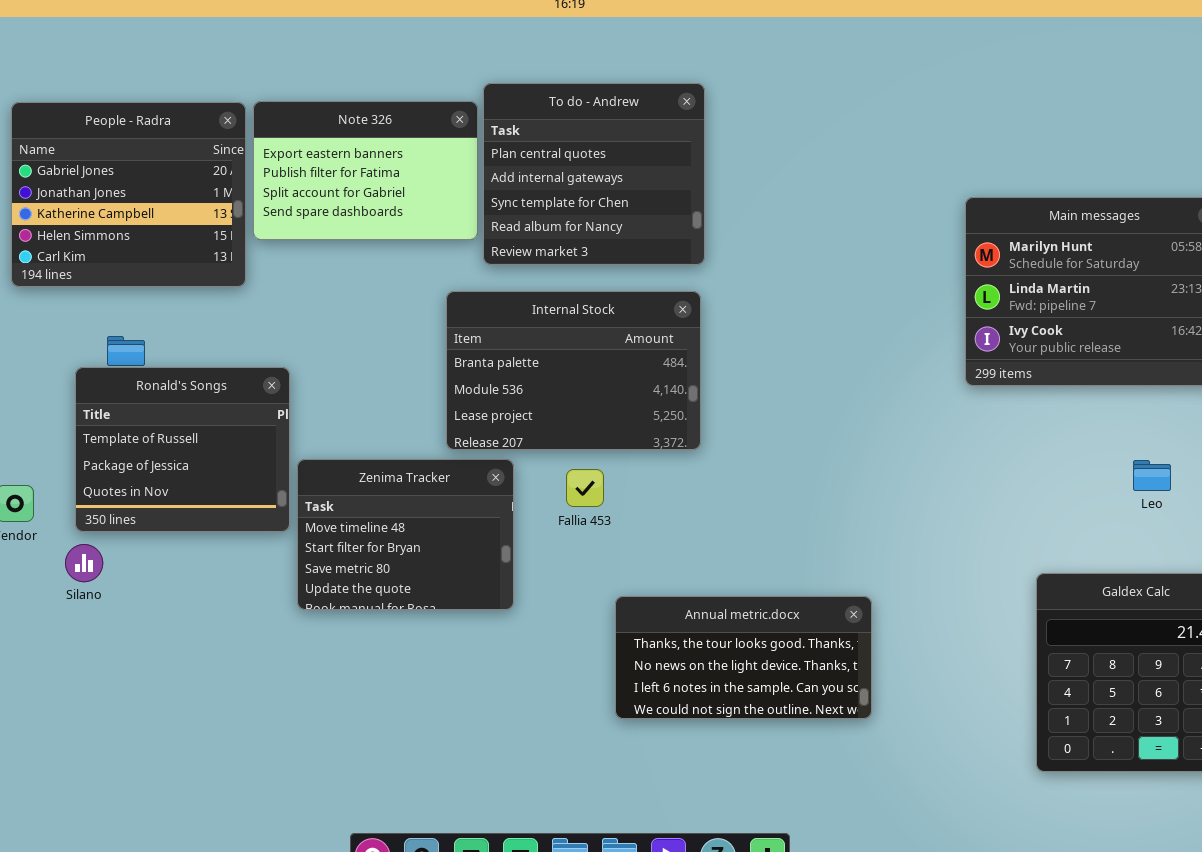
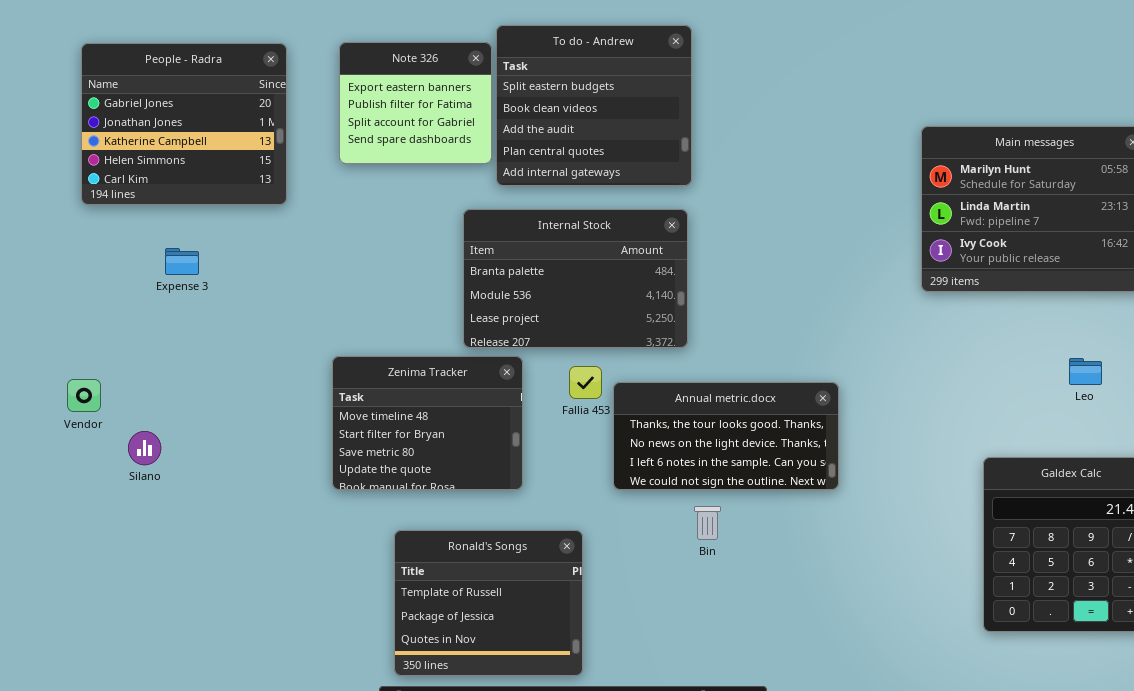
To do - Andrew: [483,83,705,265] -> [496,25,692,186], scrolled up 3 rows
Note 326: [253,101,478,240] -> [339,42,492,164], resized
Ronald's Songs: [75,367,290,532] -> [394,530,583,676], moved
Annual metric.docx: [615,596,872,719] -> [613,382,839,490], moved

